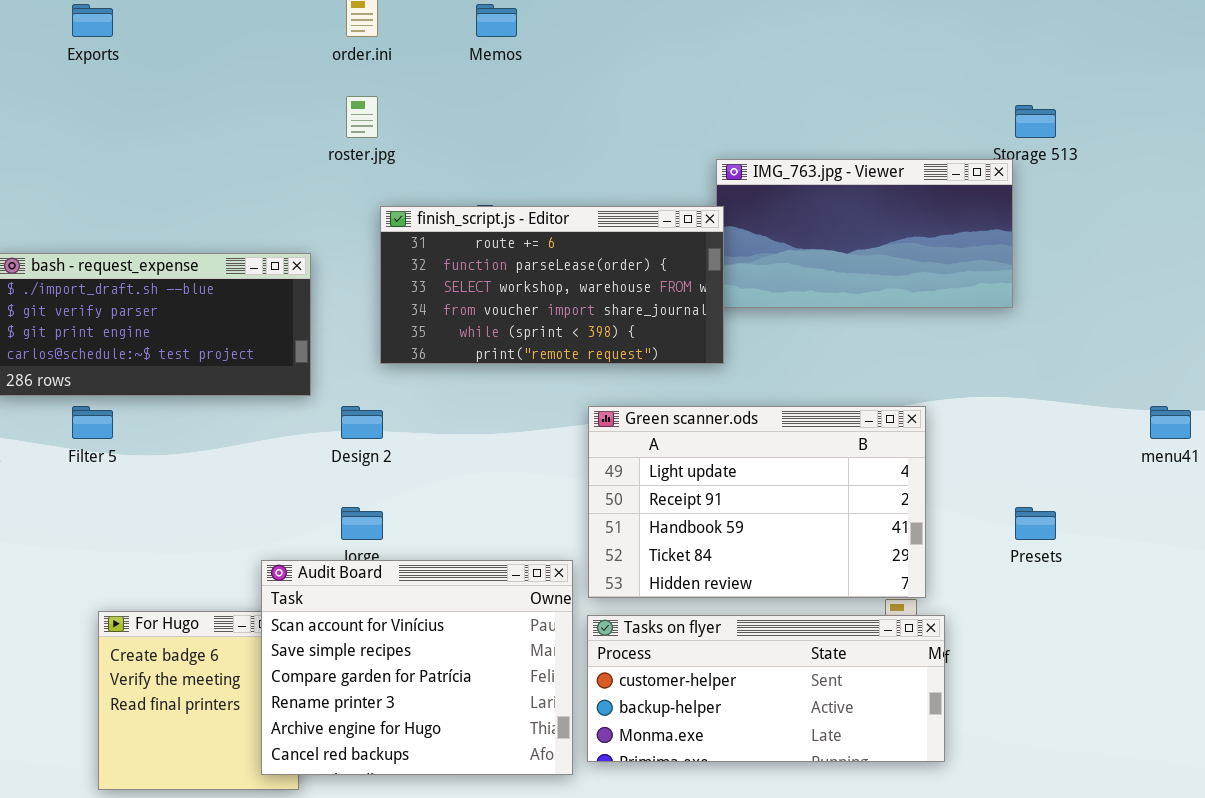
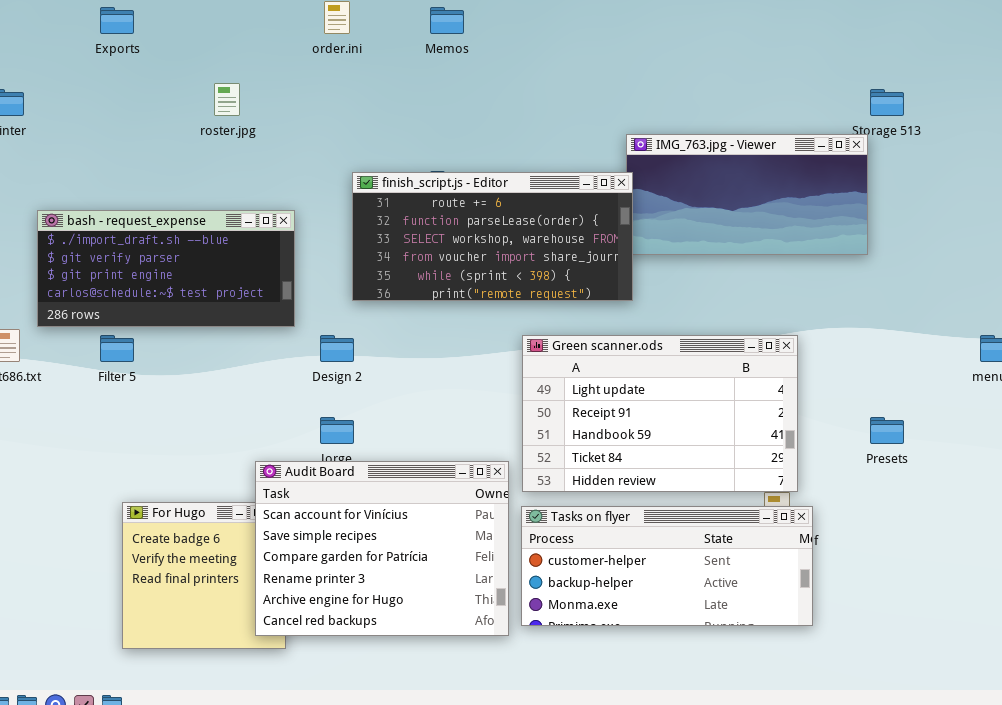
roster.jpg: [346,96,378,138] -> [214,83,240,116], moved

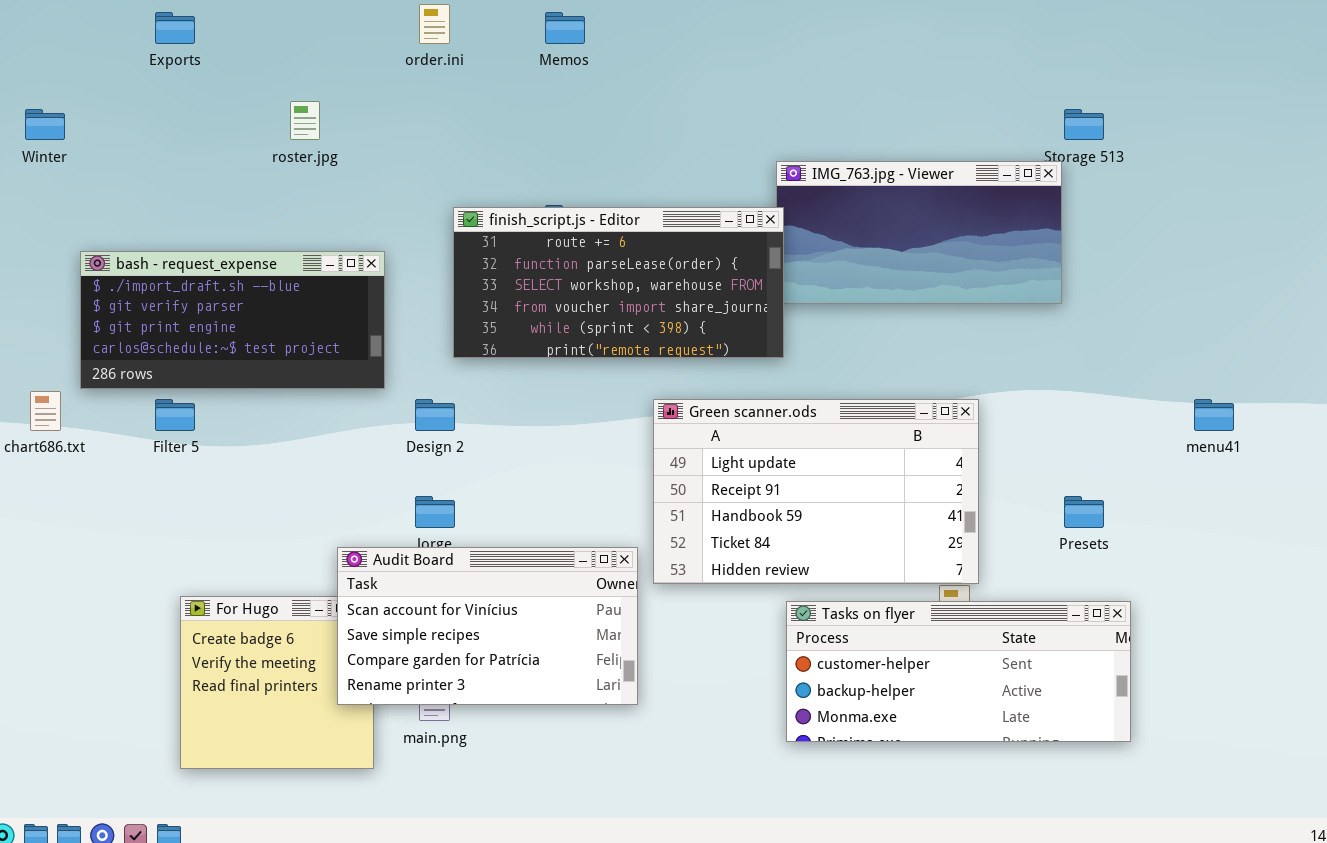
Audit Board: [255,461,509,636] -> [337,547,638,705], resized
Tasks on flyer: [521,506,813,626] -> [786,601,1131,742], moved

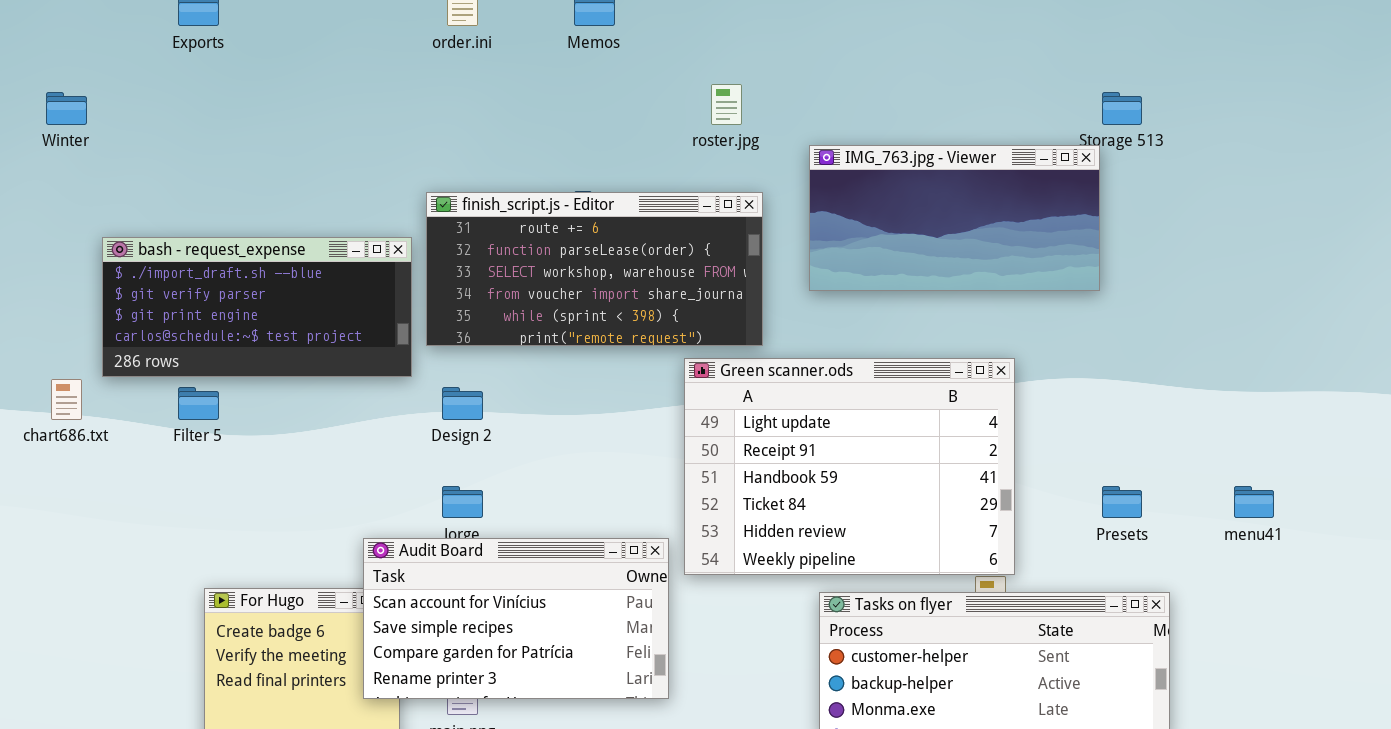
roster.jpg: [290,101,320,140] -> [711,84,742,125], moved
finish_script.js - Editor: [453,207,784,358] -> [426,192,763,346], moved
Green scanner.ods: [653,399,979,584] -> [684,358,1015,575], resized
menu41: [1194,399,1234,431] -> [1234,486,1274,518], moved

